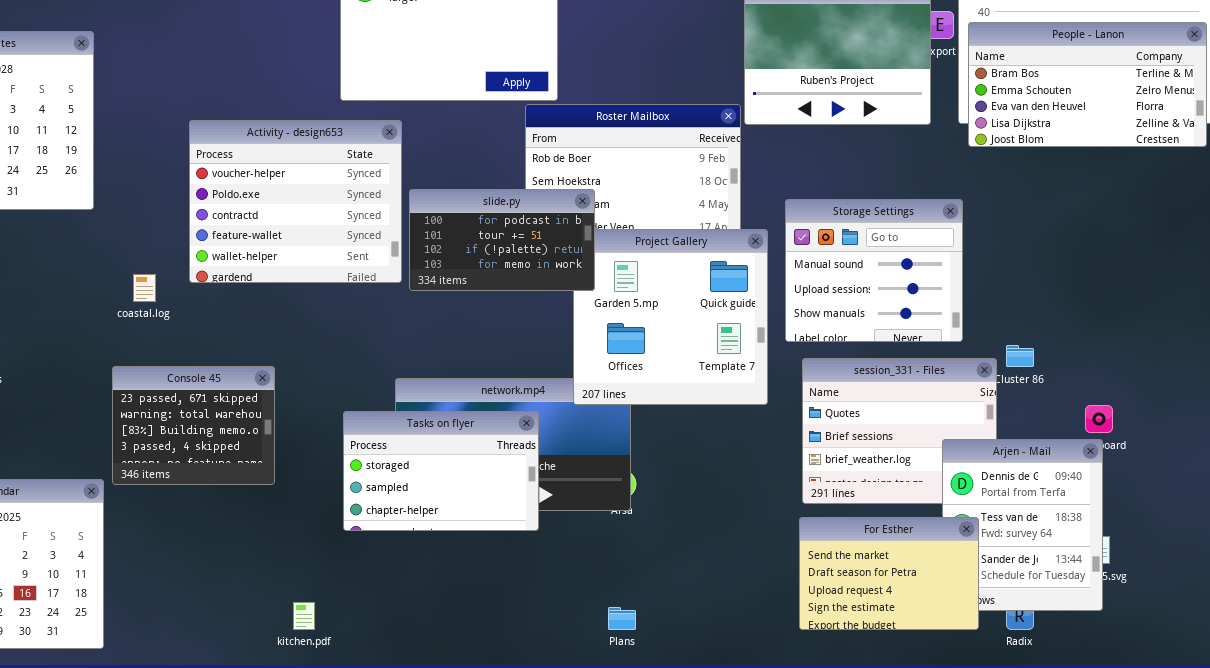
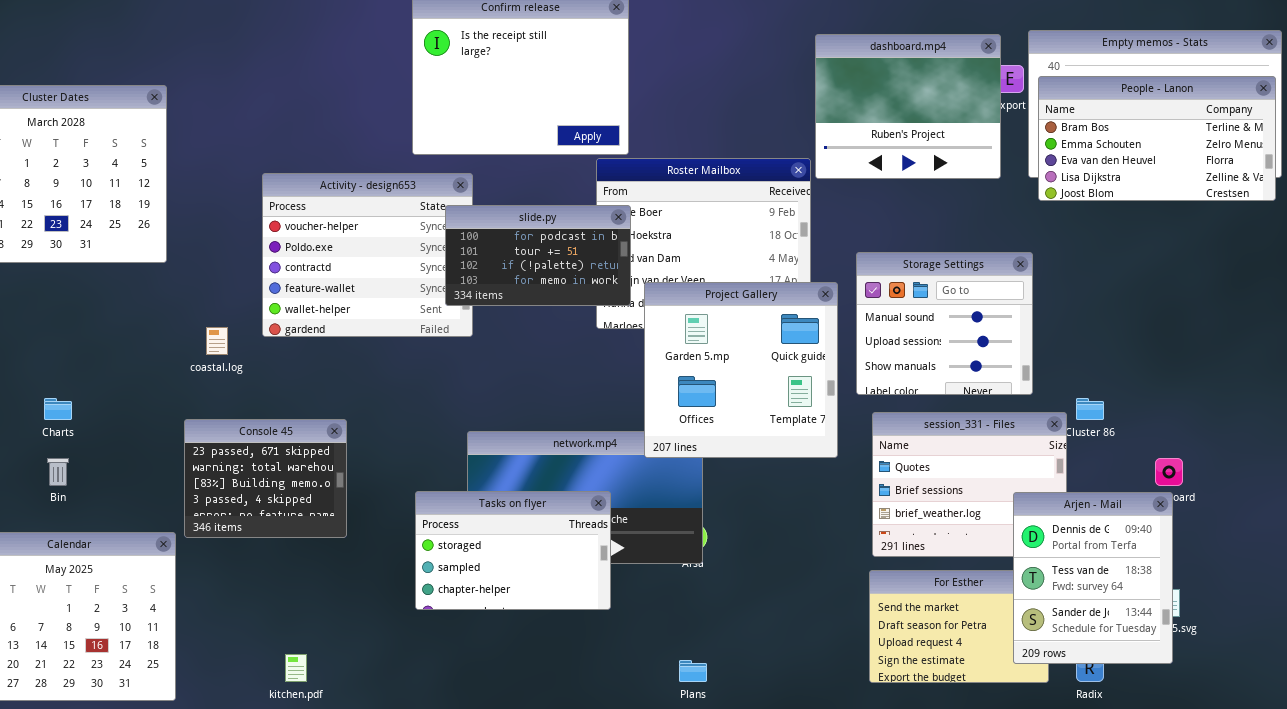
slide.py: [409,189,595,291] -> [445,205,631,306], moved
Tasks on flyer: [343,411,539,531] -> [415,491,611,610], moved
Arjen - Mail: [942,439,1103,611] -> [1013,492,1173,664], raised
kitchen.pdf: [293,602,315,630] -> [285,654,307,682], moved

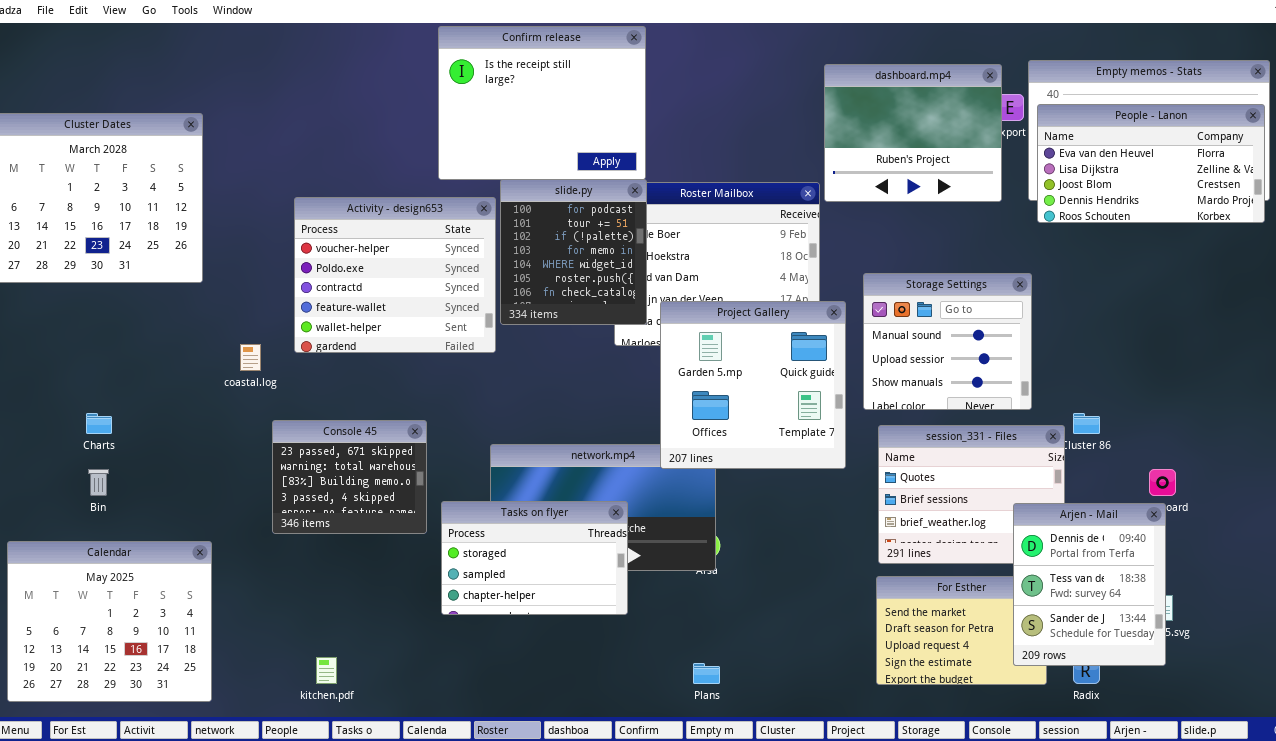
People - Lanon: [1038,76,1276,201] -> [1037,104,1265,223], scrolled down 2 rows
slide.py: [445,205,631,306] -> [500,179,647,325], resized
Console 45: [184,419,347,538] -> [272,420,427,534], moved

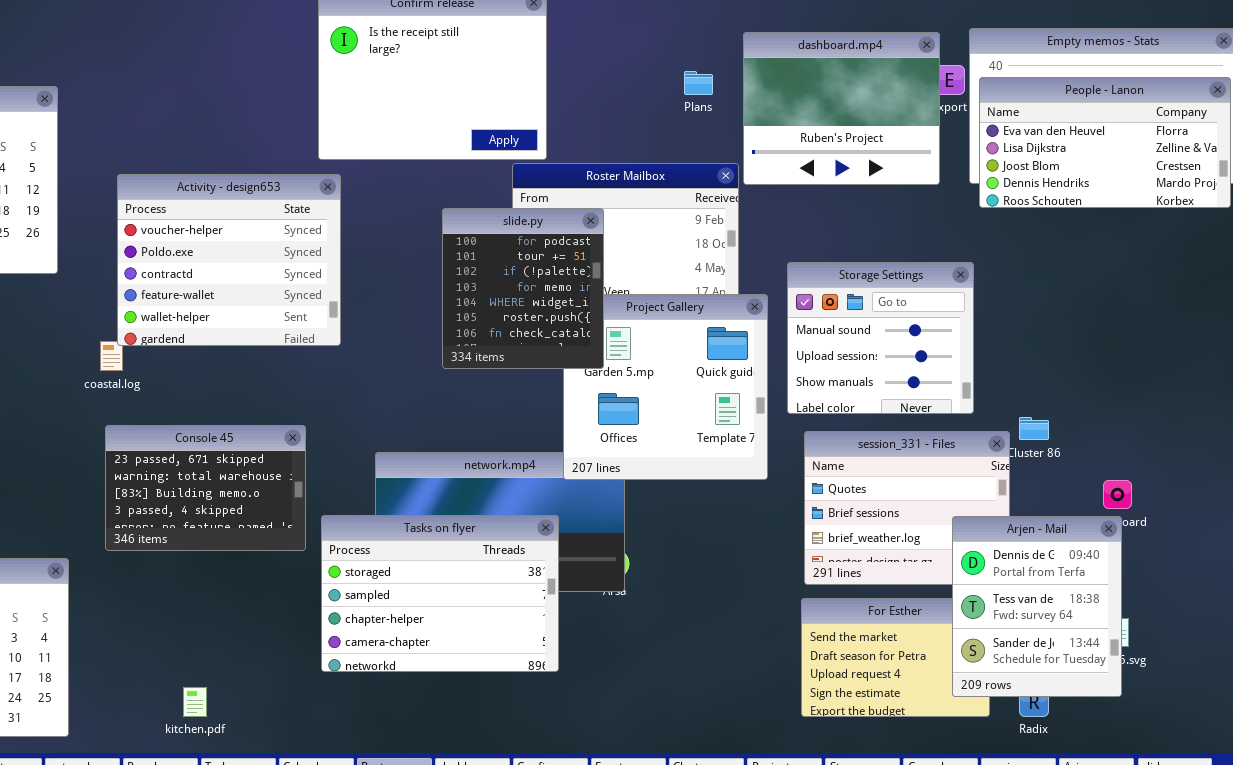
slide.py: [500,179,647,325] -> [442,208,604,369], moved
Activity - design653: [294,197,496,353] -> [117,174,341,346], moved
Console 45: [272,420,427,534] -> [105,425,306,551], resized
Tasks on flyer: [441,501,628,615] -> [321,515,559,672], resized
Plans: [693,663,720,684] -> [684,71,713,95], moved

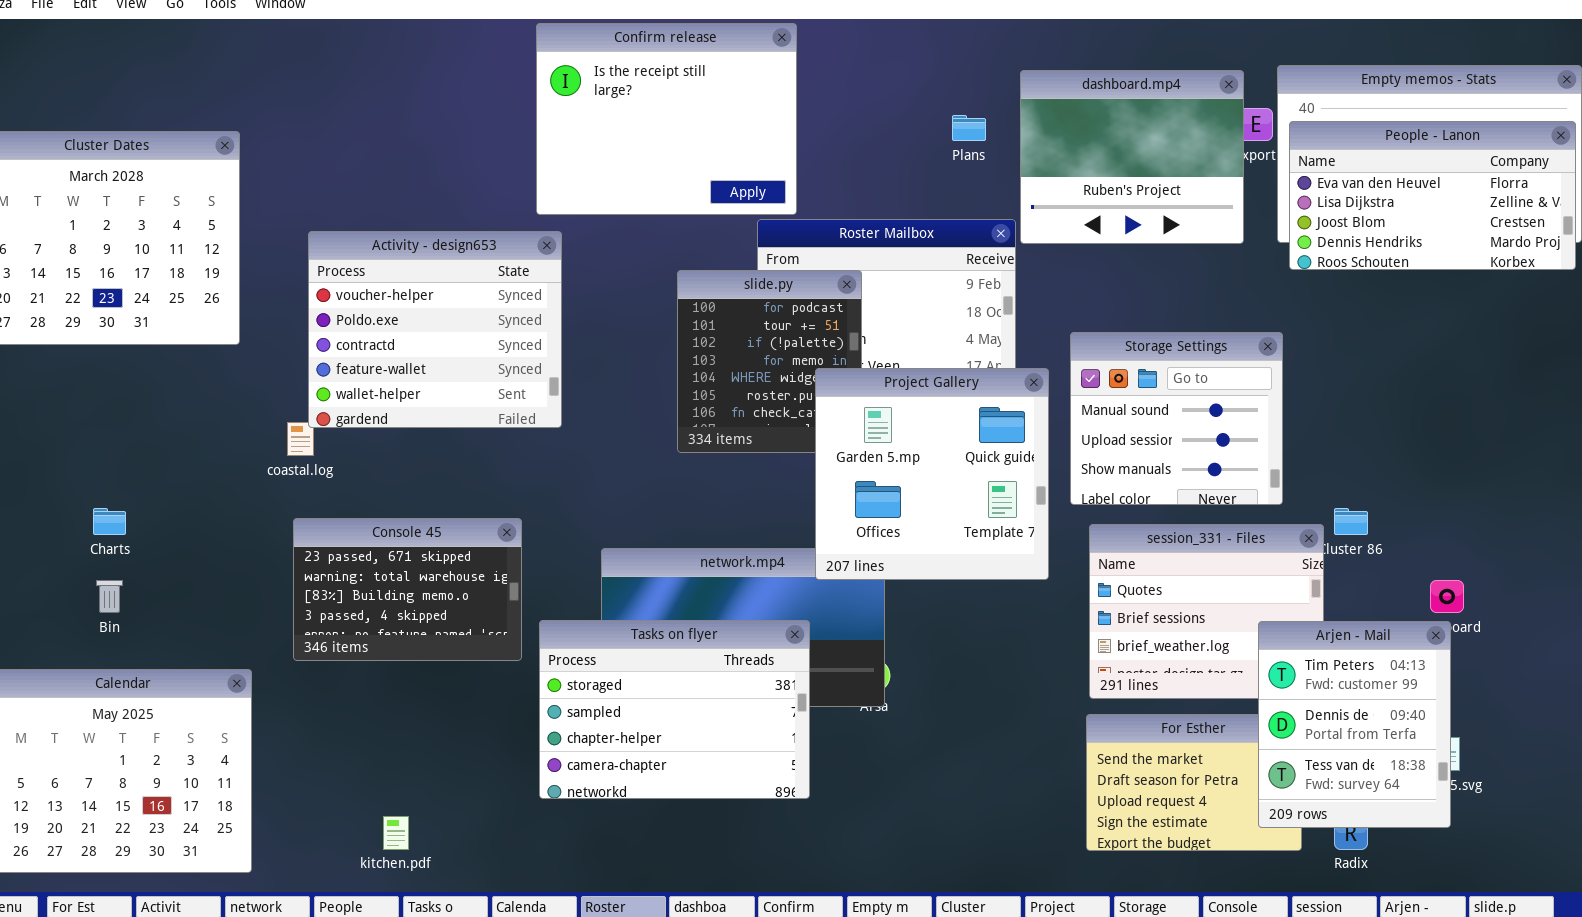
Project Gallery: [563,294,768,480] -> [815,368,1049,580], raised
Arjen - Mail: [952,516,1122,697] -> [1258,621,1451,828], scrolled up 1 row

